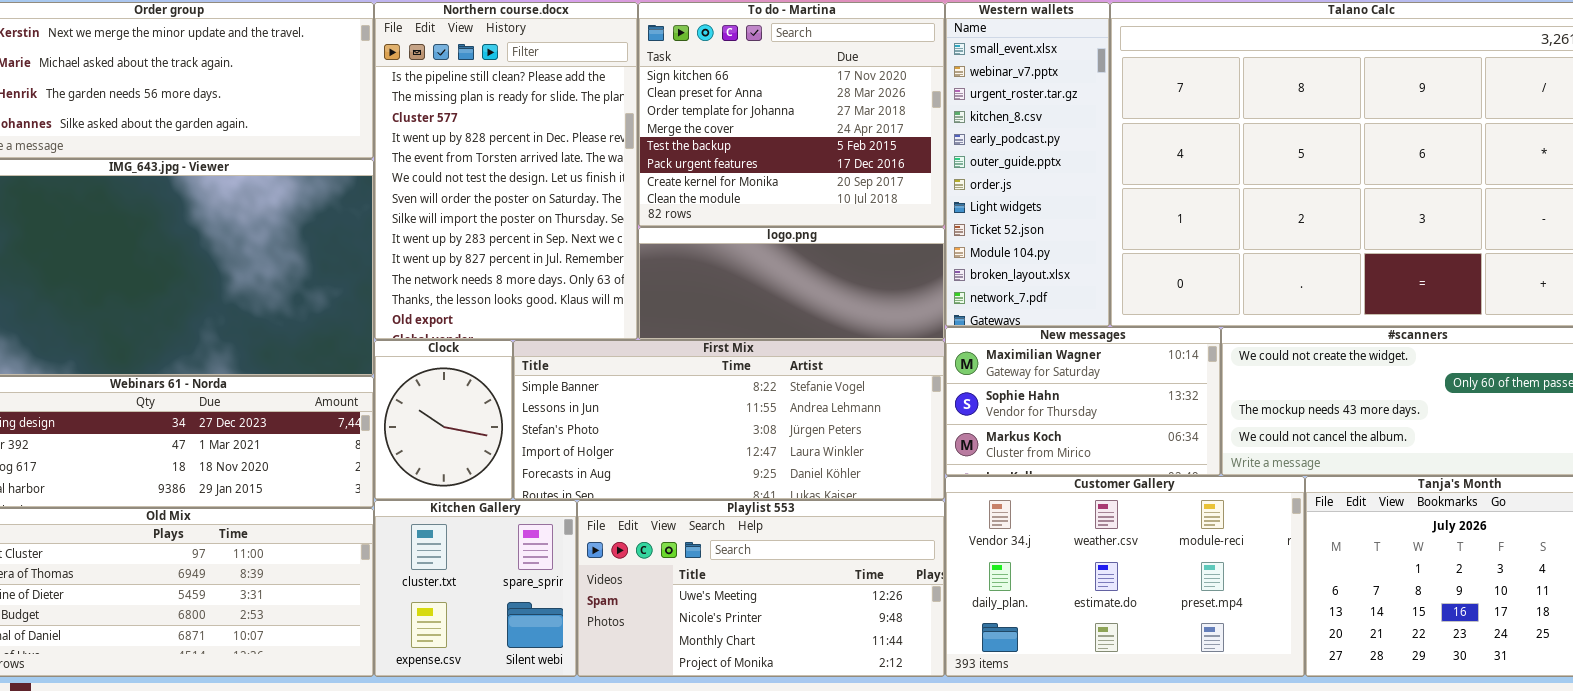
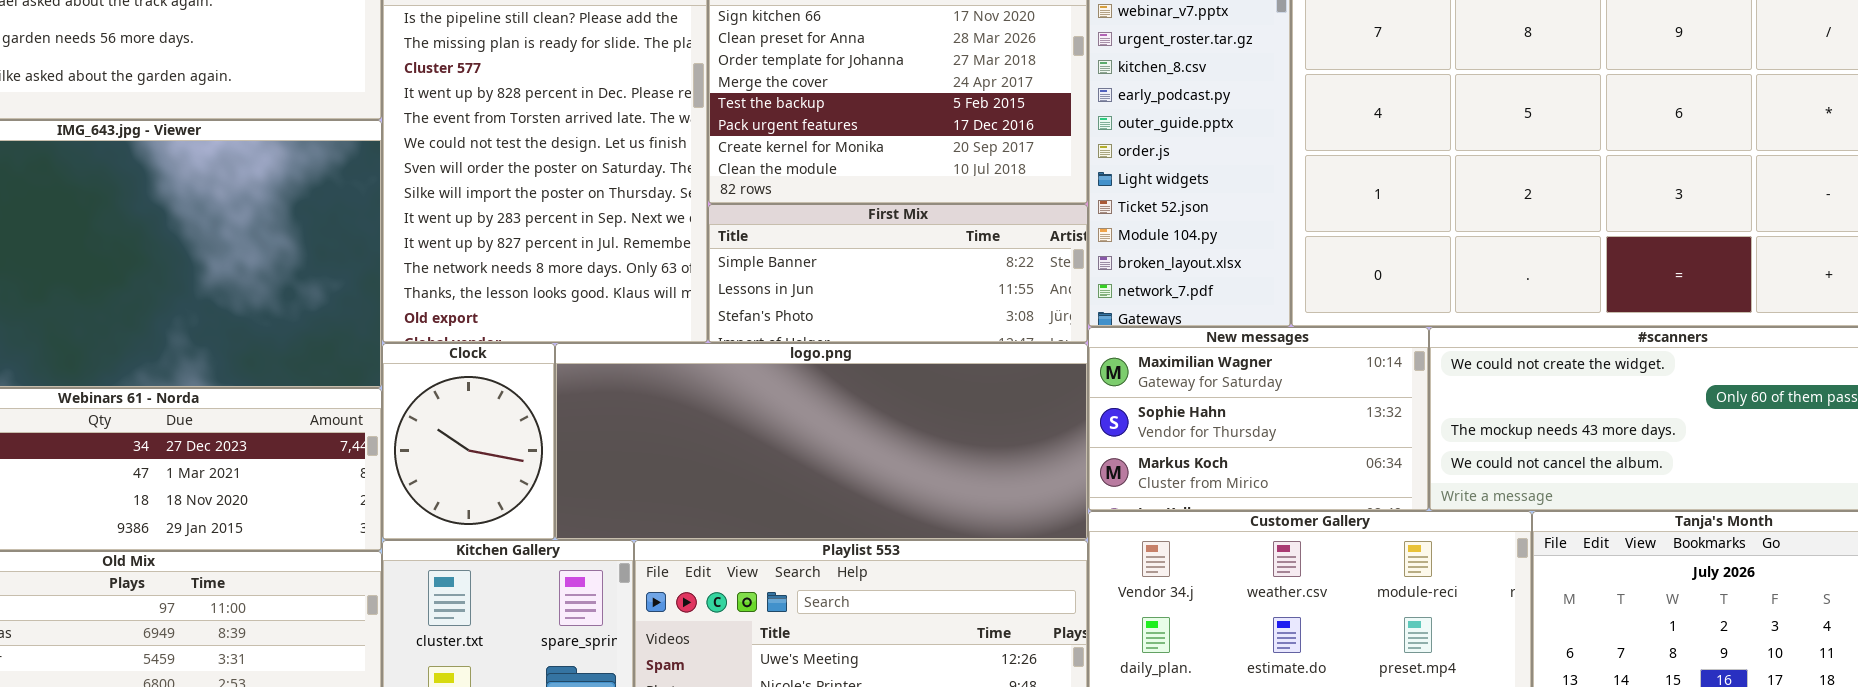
logo.png: [638,227,945,340] -> [555,343,1088,540], moved, resized
First Mix: [513,340,945,500] -> [708,204,1088,343], moved, resized

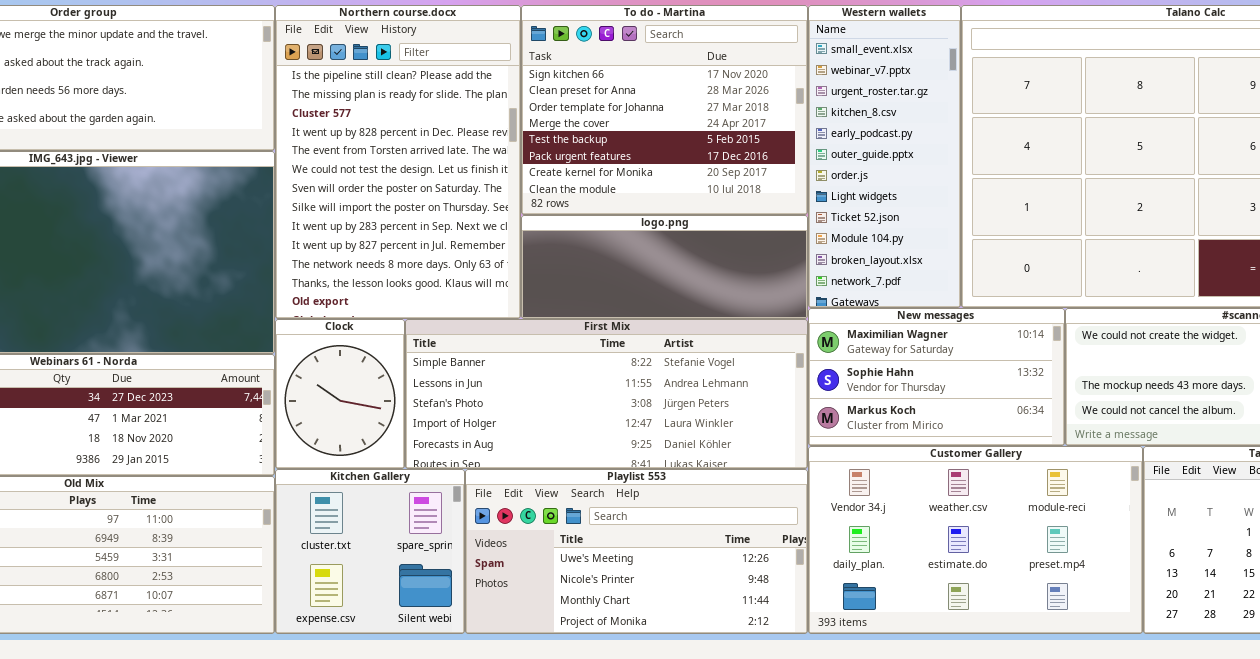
First Mix: [708,204,1088,343] -> [405,319,808,469], moved, resized
logo.png: [555,343,1088,540] -> [521,215,808,319], moved, resized

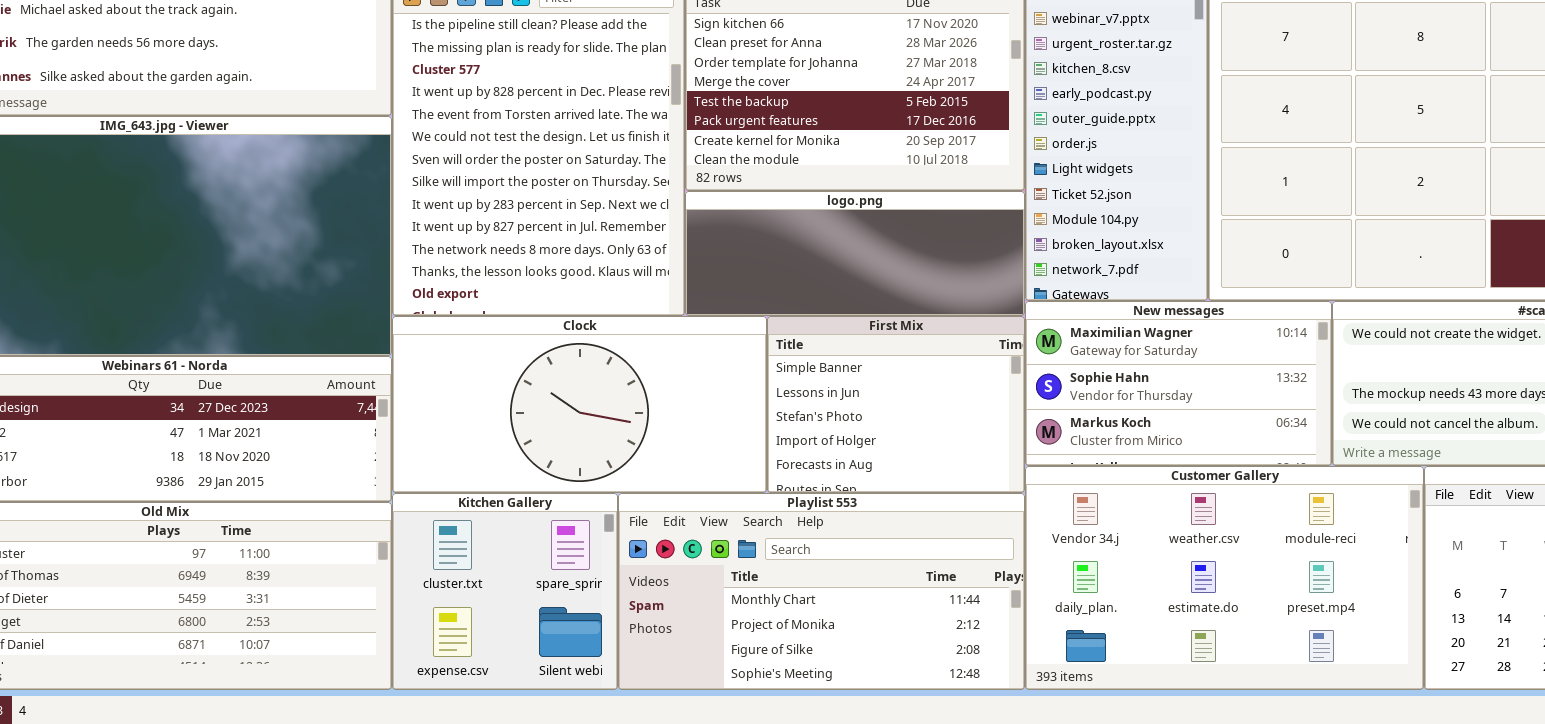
Clock: [275,319,405,469] -> [392,316,767,493], resized
First Mix: [405,319,808,469] -> [767,316,1025,493], resized
Playlist 553: [465,469,808,634] -> [618,493,1025,690], scrolled down 2 rows

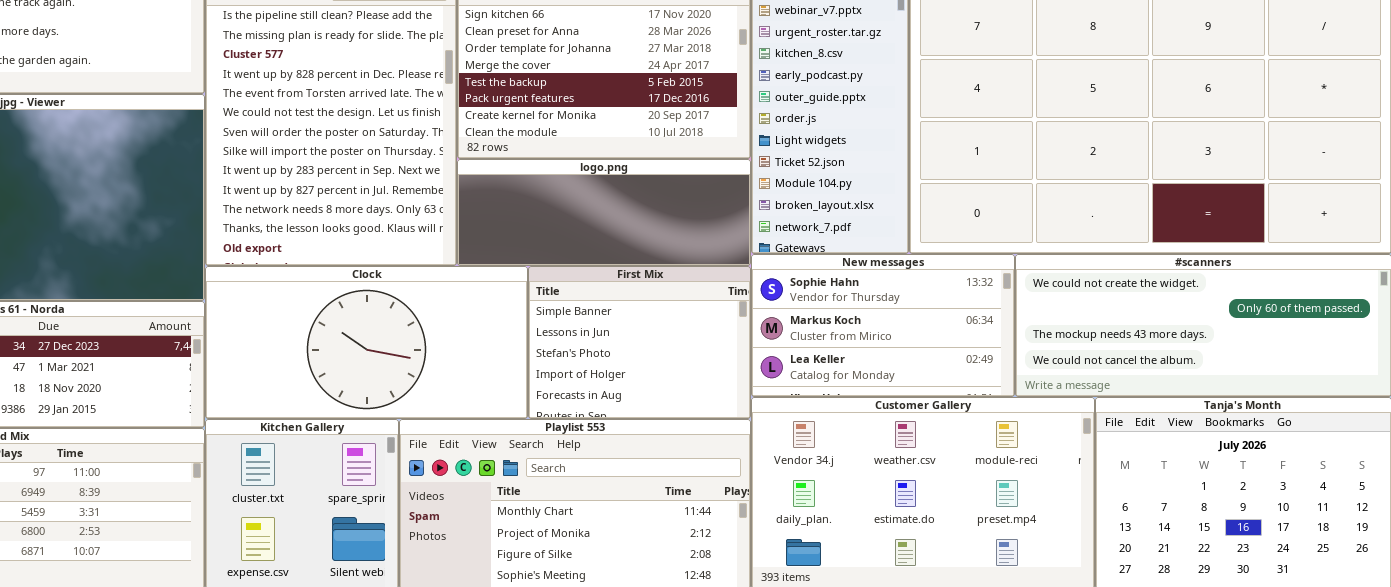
New messages: [1025,301,1332,466] -> [751,254,1015,397], scrolled down 1 row

